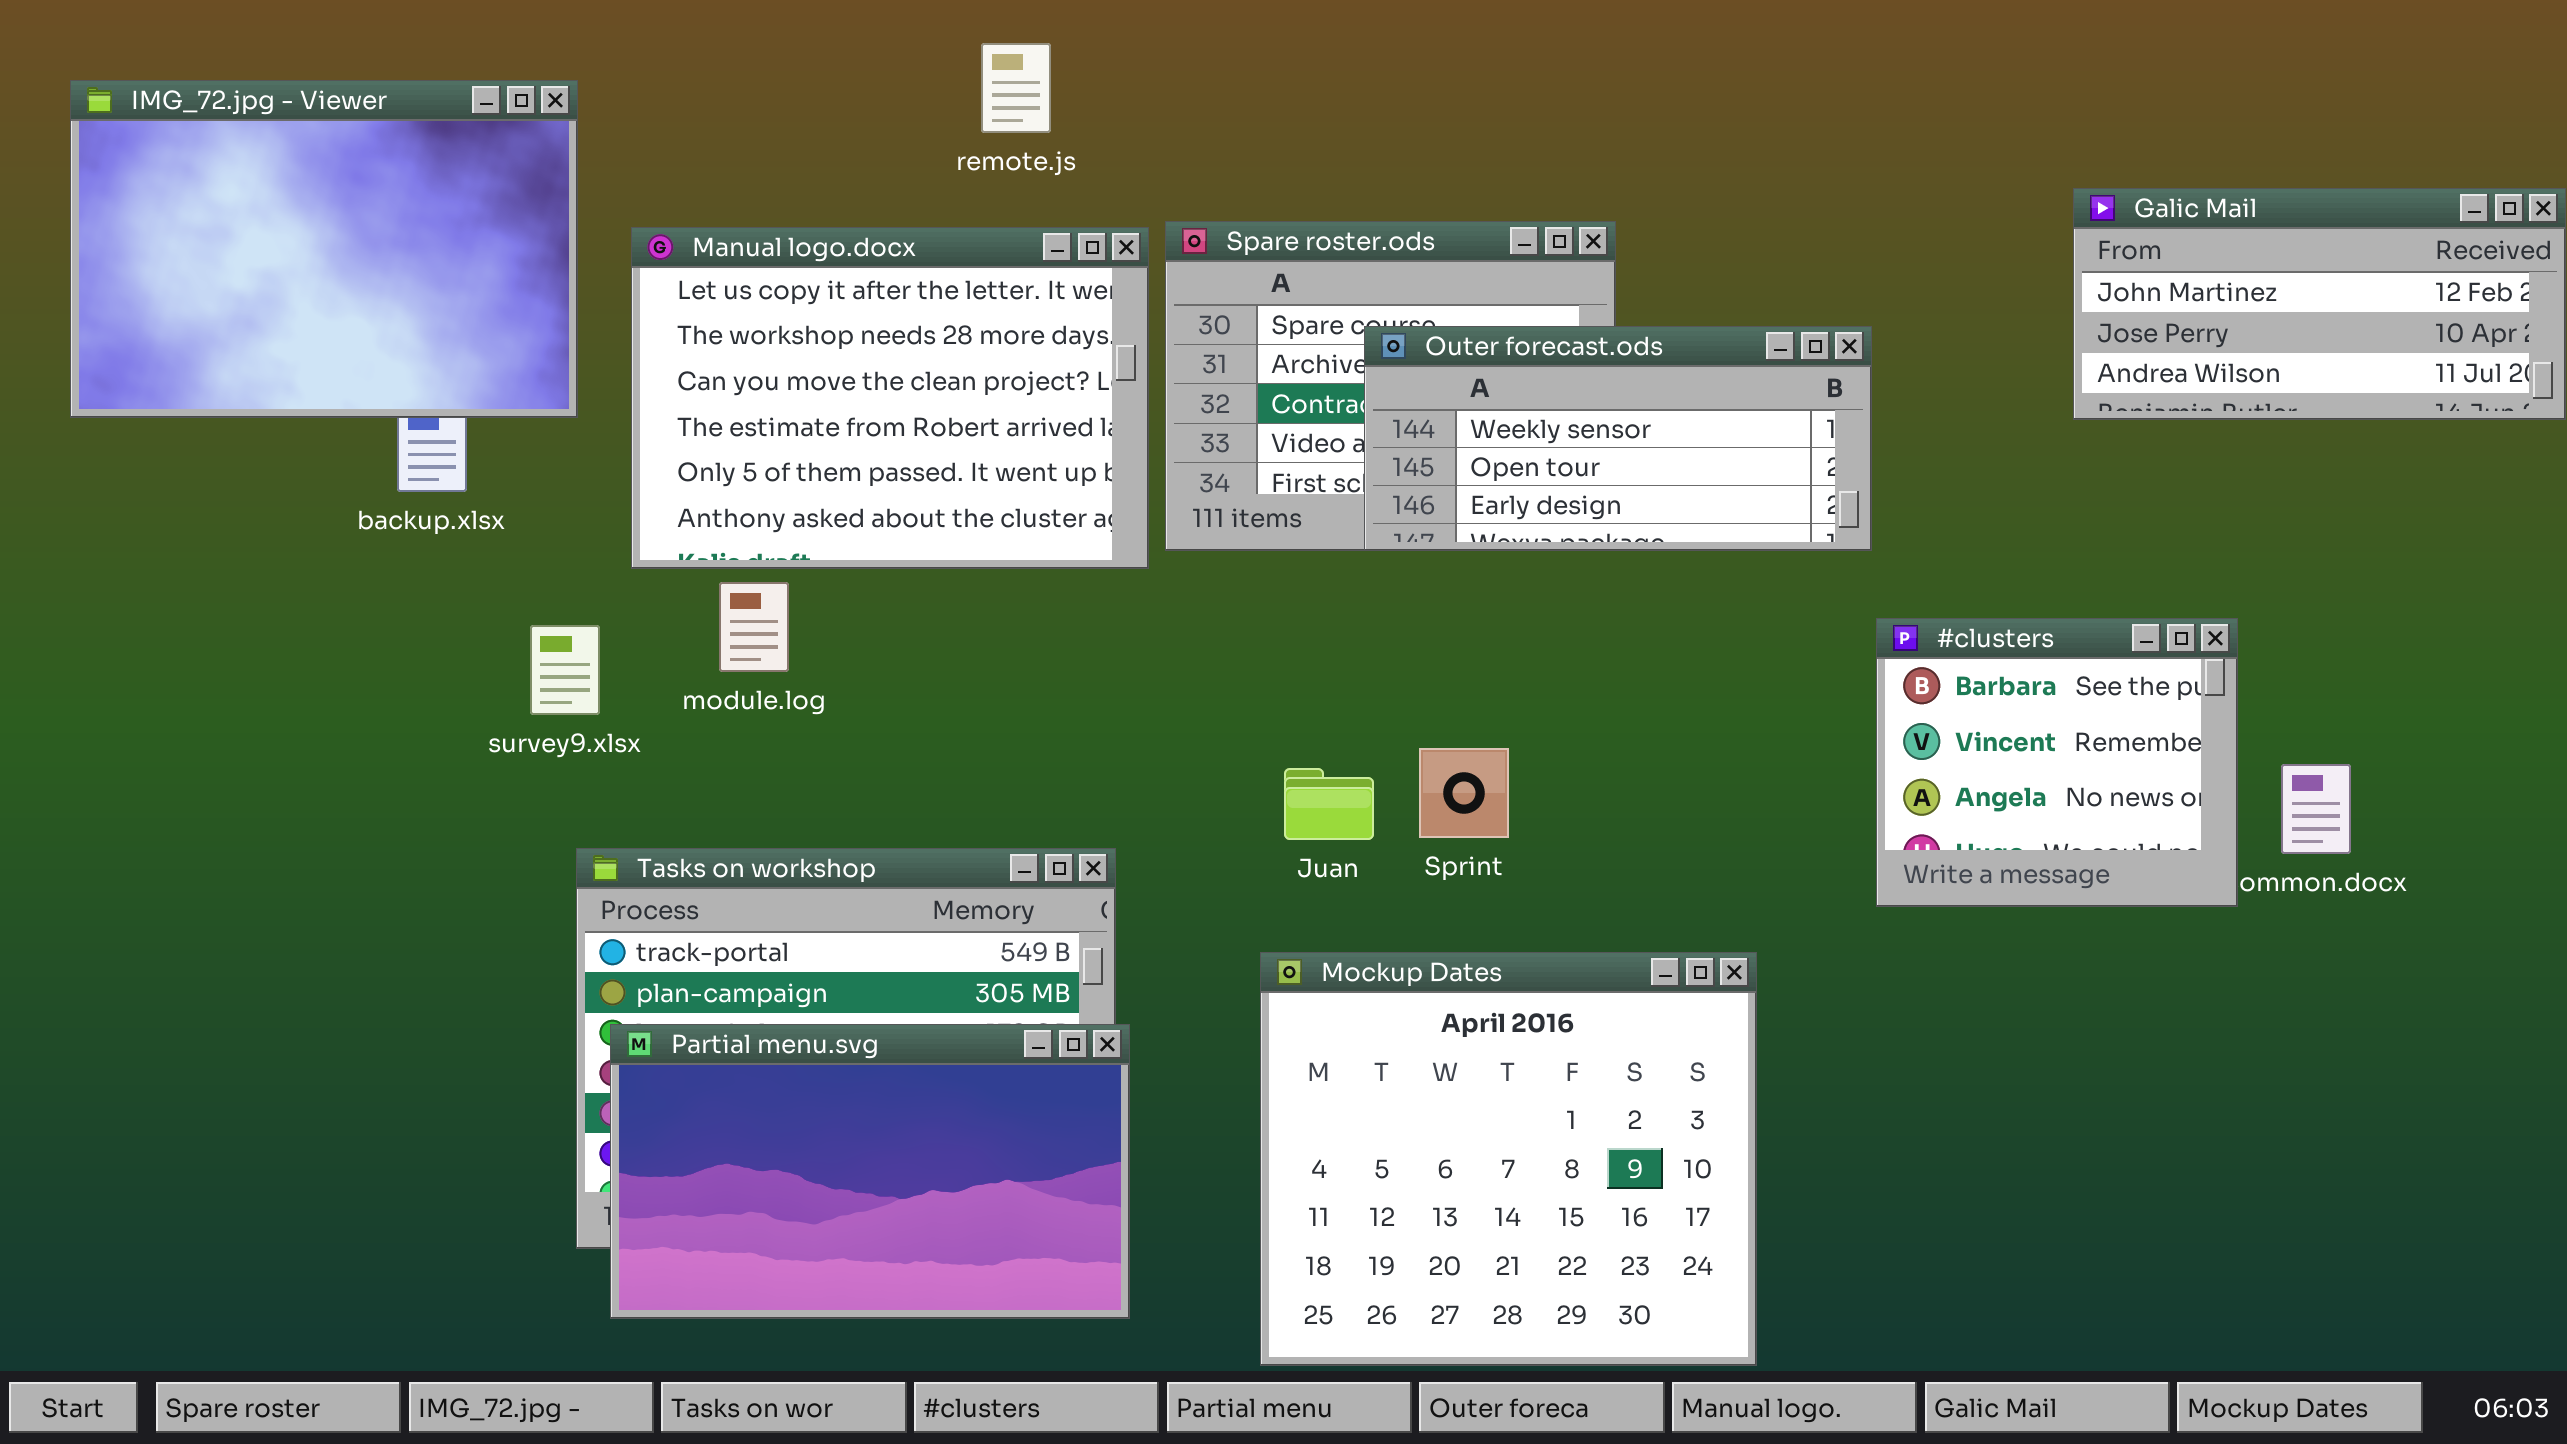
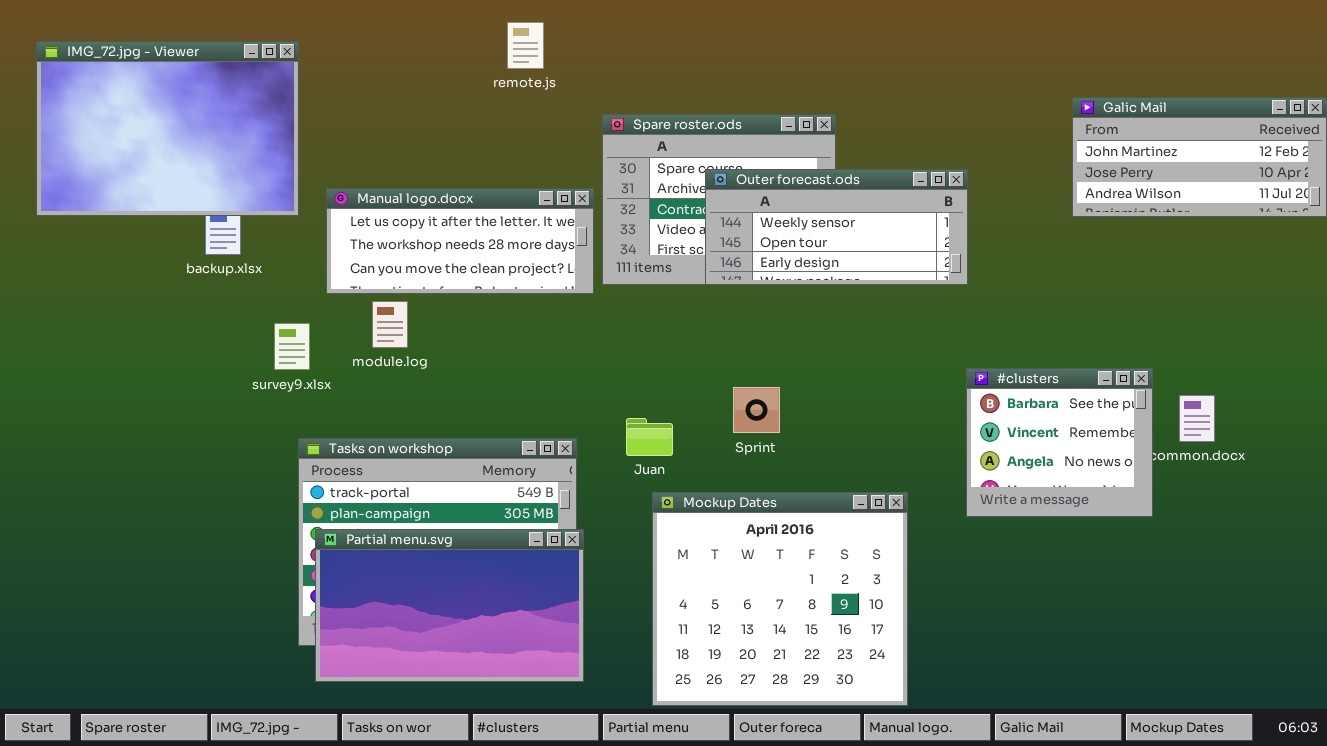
Manual logo.docx: [631,227,1149,569] -> [326,188,594,294], resized
#clusters: [1876,618,2238,907] -> [966,368,1153,517], moved
Juan: [1284,768,1374,840] -> [626,418,673,456], moved

